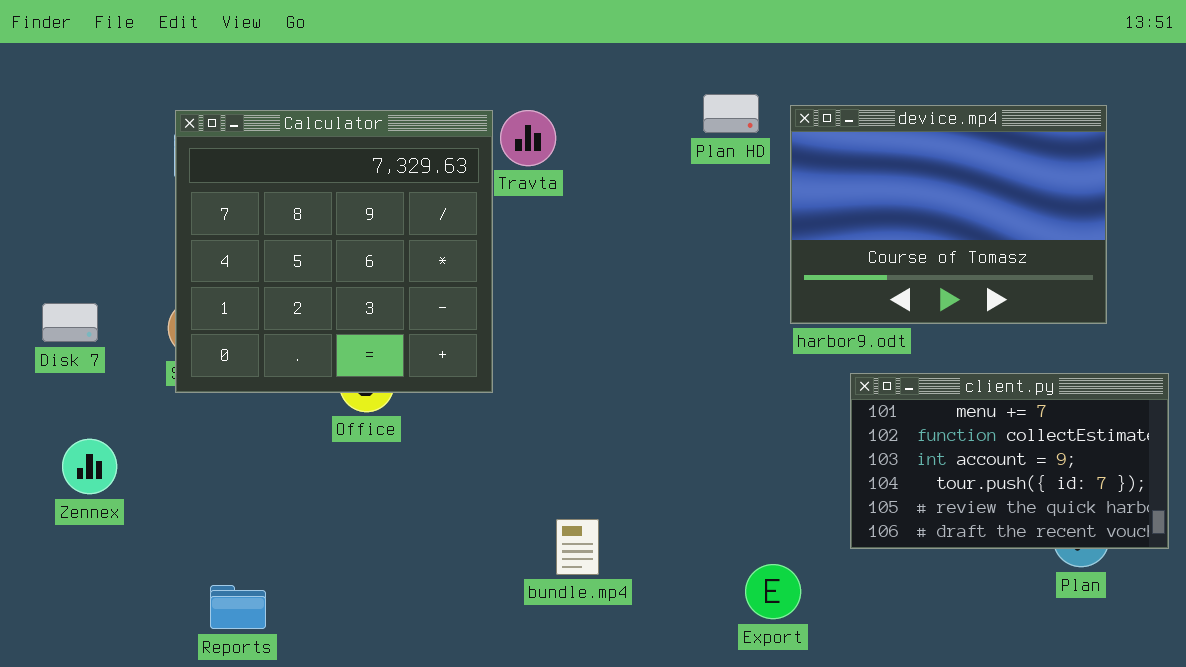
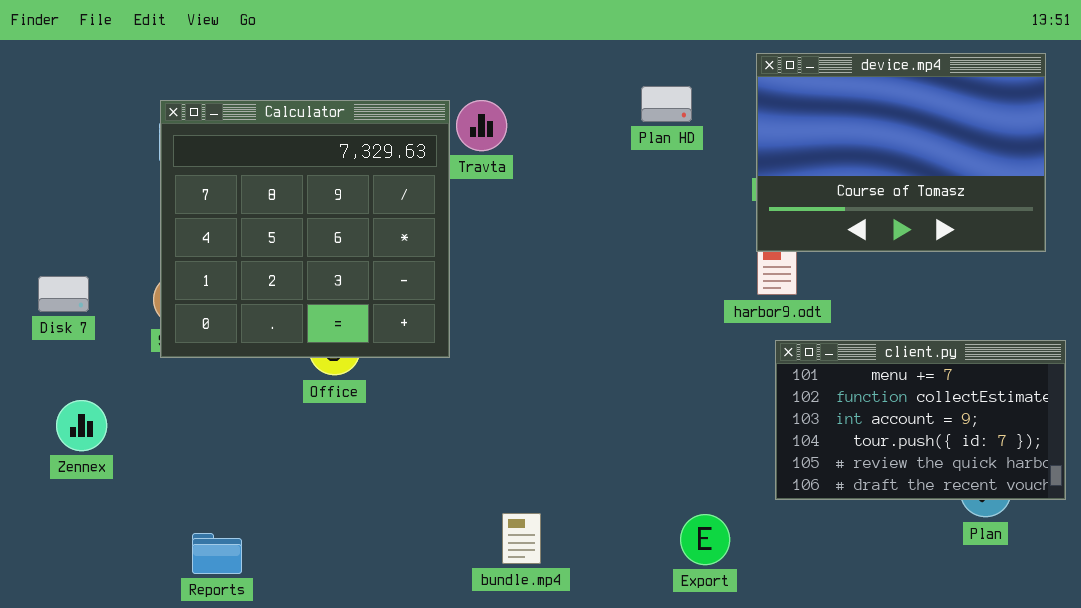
device.mp4: [790,105,1107,324] -> [756,53,1046,252], moved
bundle.mp4: [556,519,599,575] -> [502,513,541,564], moved

